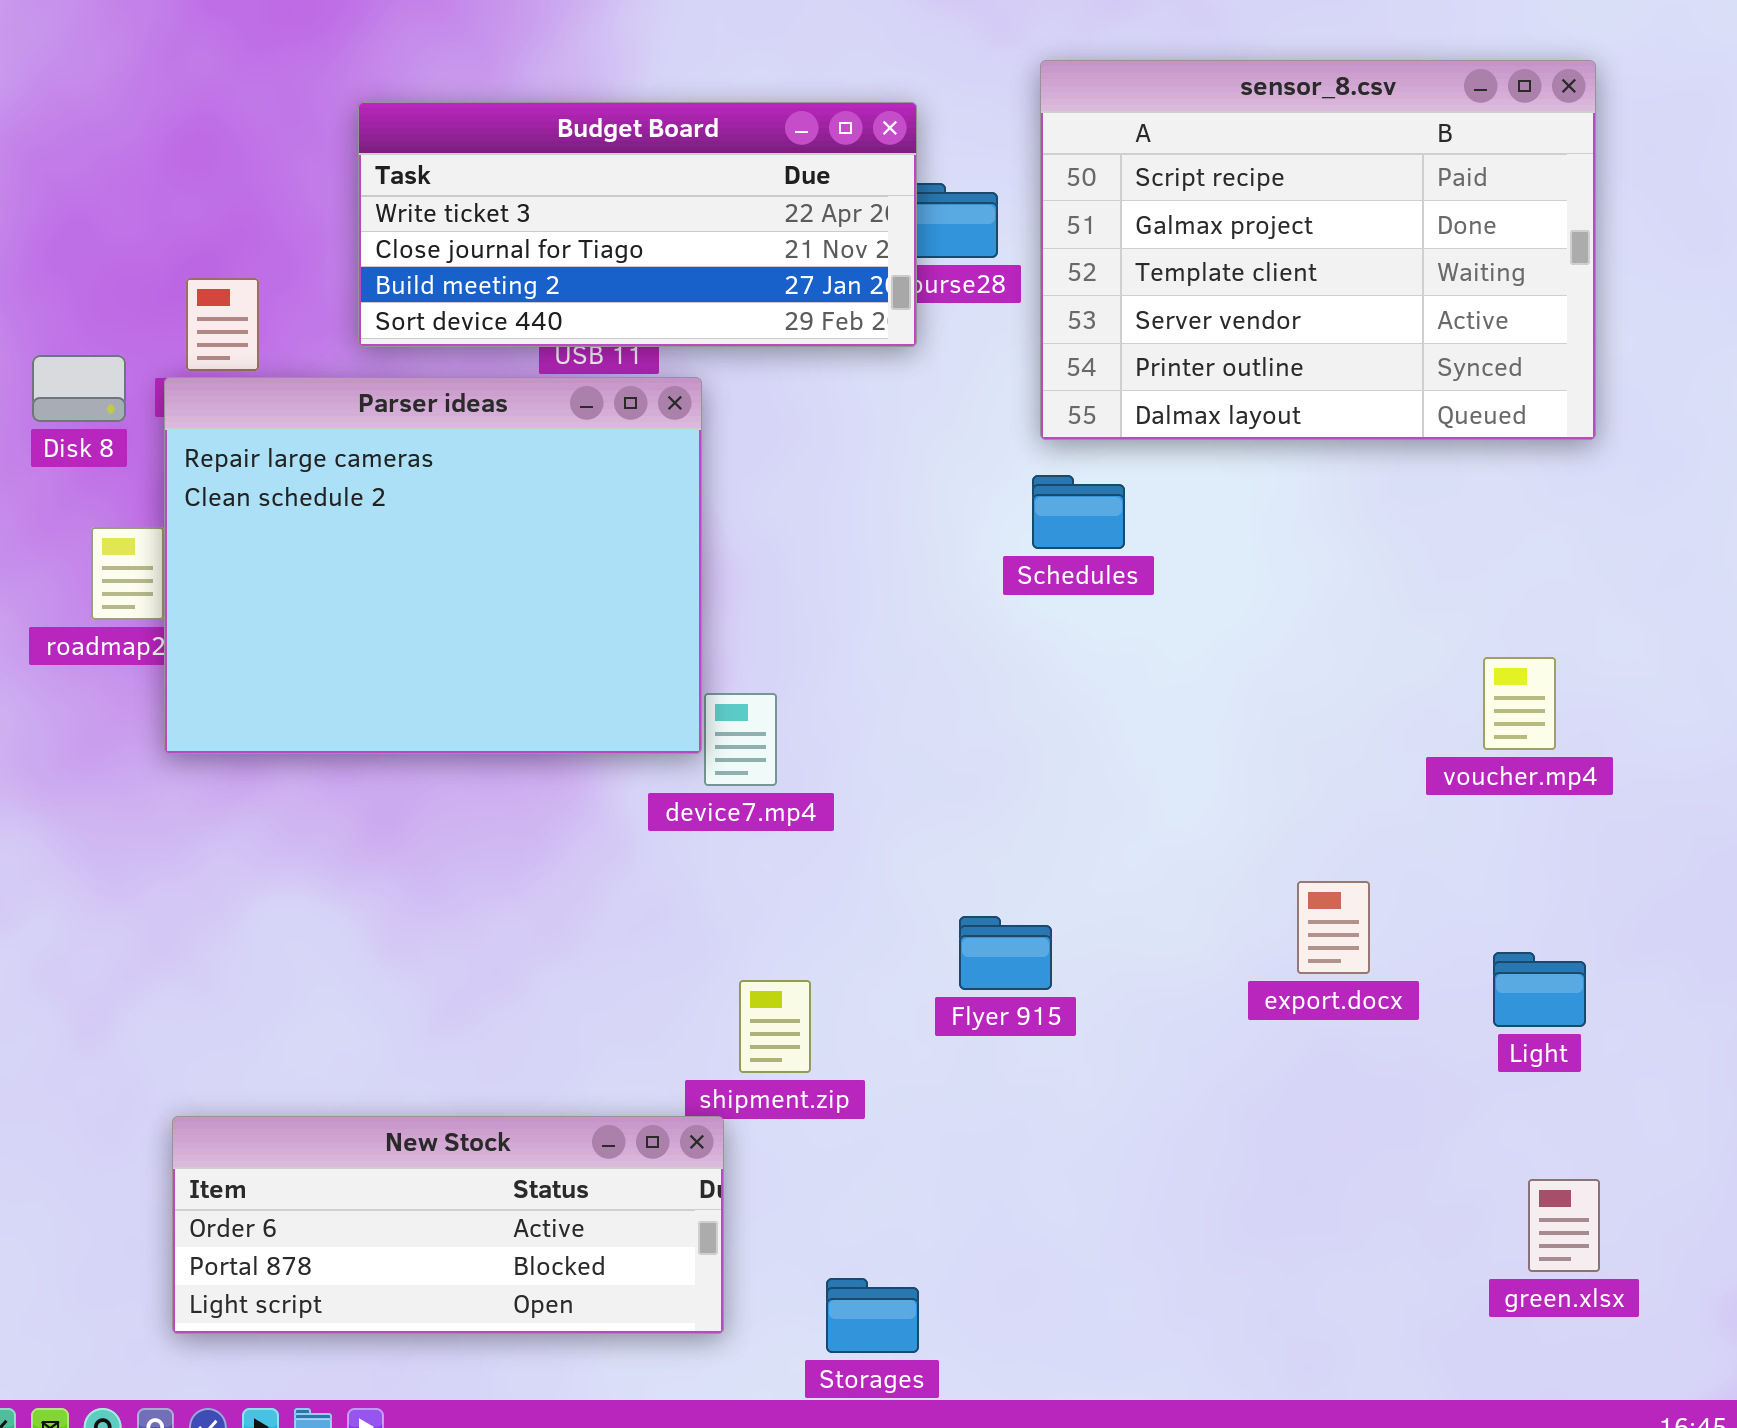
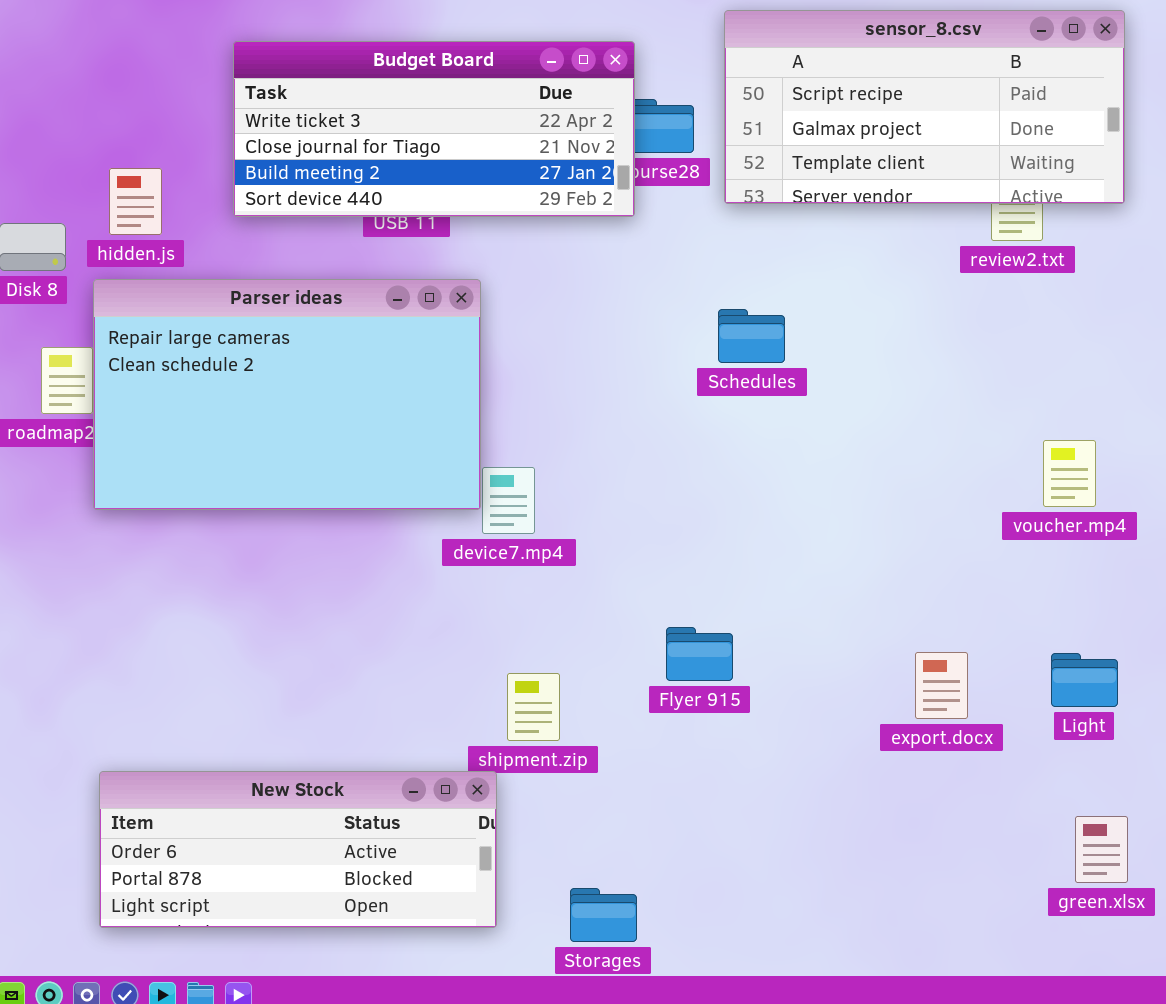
sensor_8.csv: [1040,60,1596,440] -> [724,10,1125,204], resized
Parser ideas: [164,377,702,754] -> [93,279,481,510], resized
export.docx: [1297,881,1370,974] -> [915,652,968,719], moved

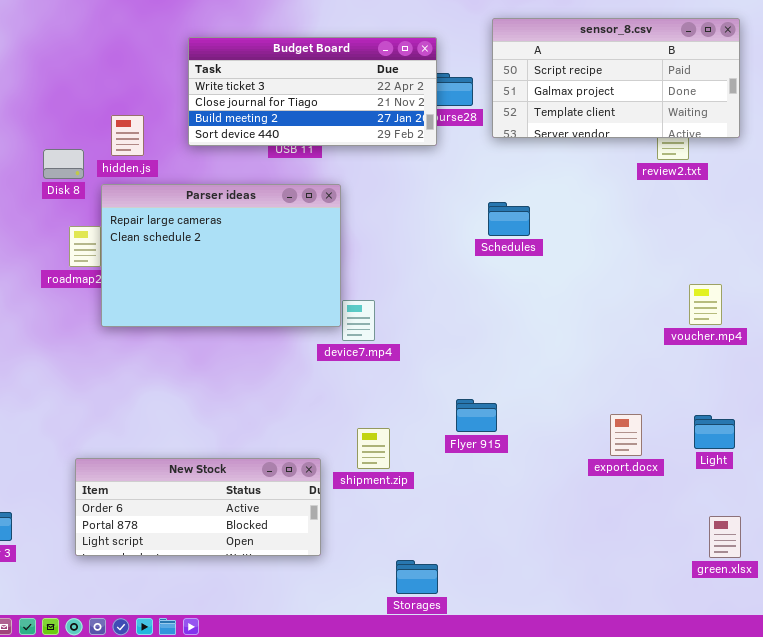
New Stock: [99,771,497,928] -> [75,458,321,556], moved

